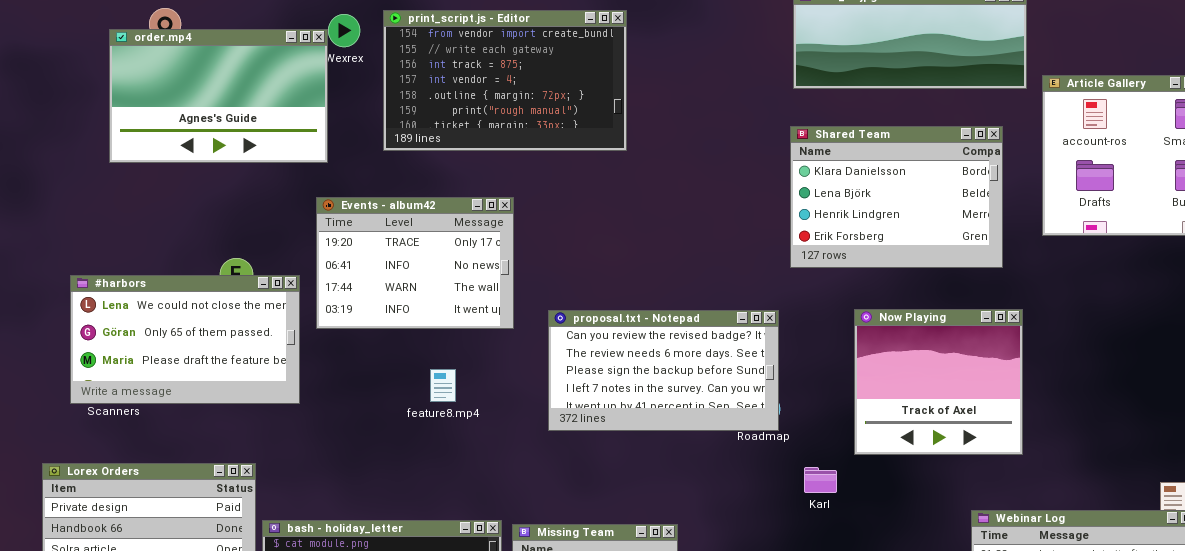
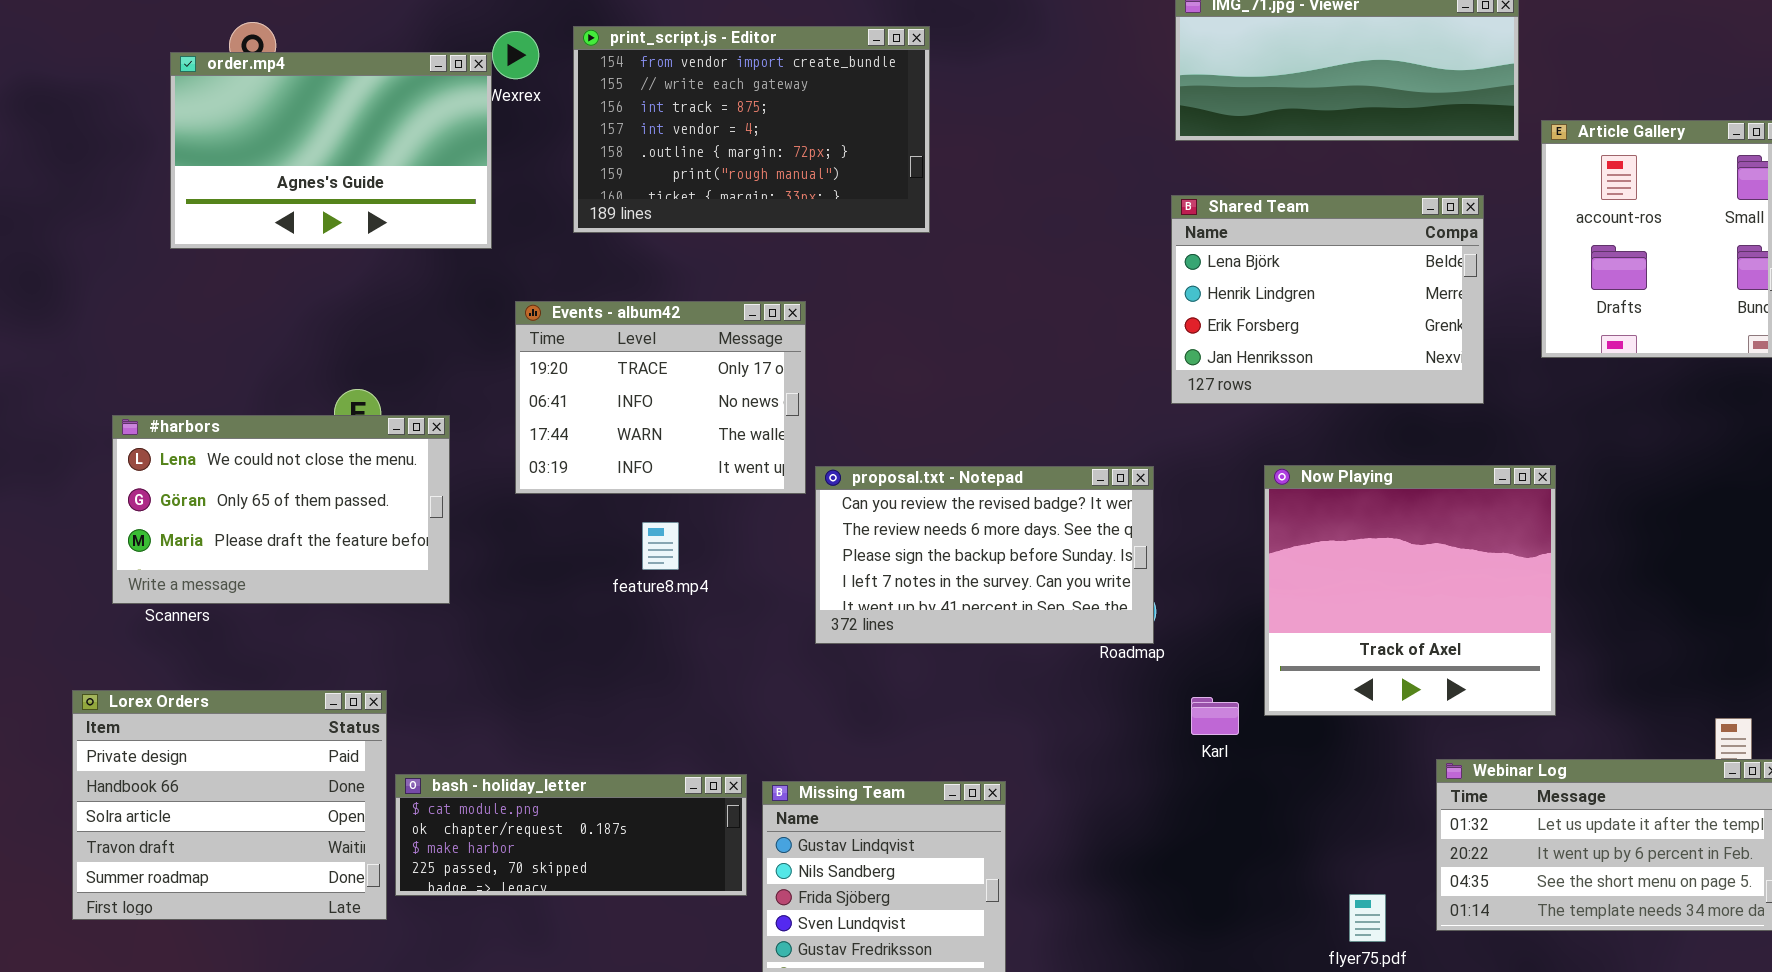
Shared Team: [790,126,1003,268] -> [1171,195,1484,404], scrolled down 1 row
Events - album42: [316,197,514,329] -> [515,301,806,494], moved
Now Playing: [854,309,1023,455] -> [1264,465,1556,716], resized
feature8.mp4: [430,369,456,402] -> [642,522,679,570], moved

